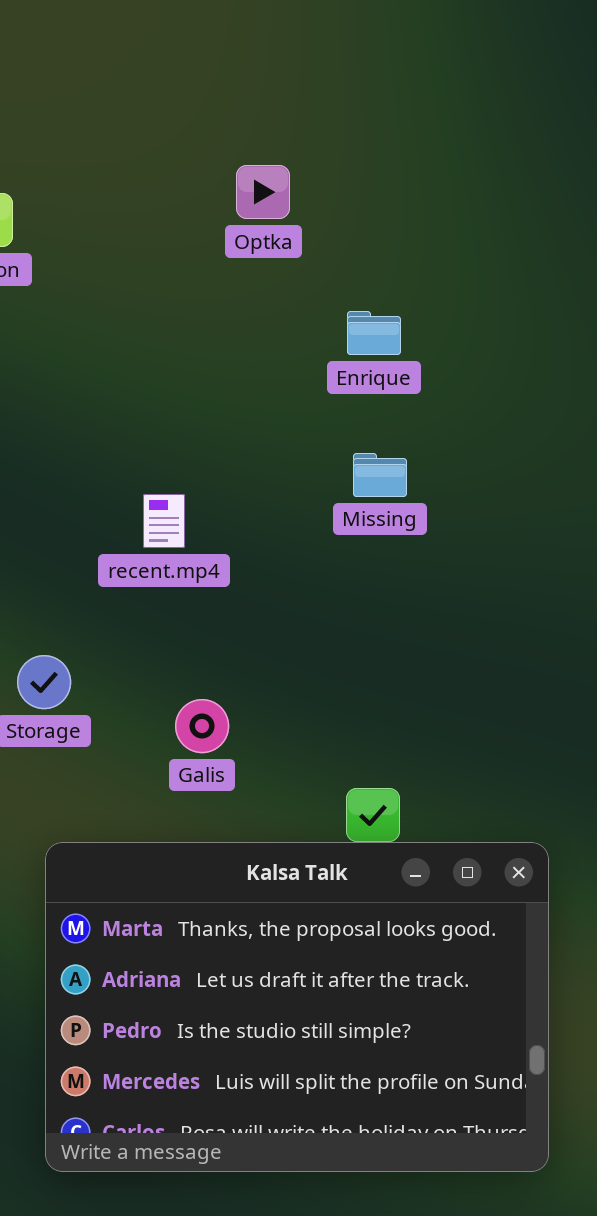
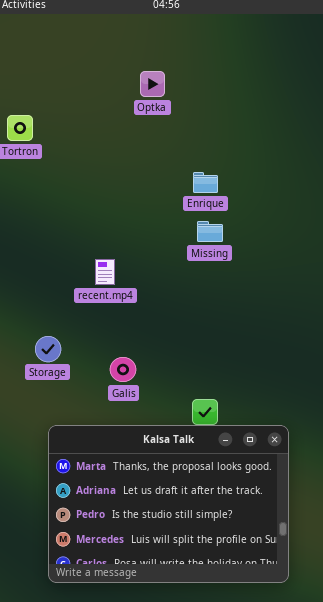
Optka: [236,165,290,219] -> [140,71,165,97], moved
Missing: [353,453,407,497] -> [197,221,223,242], moved

